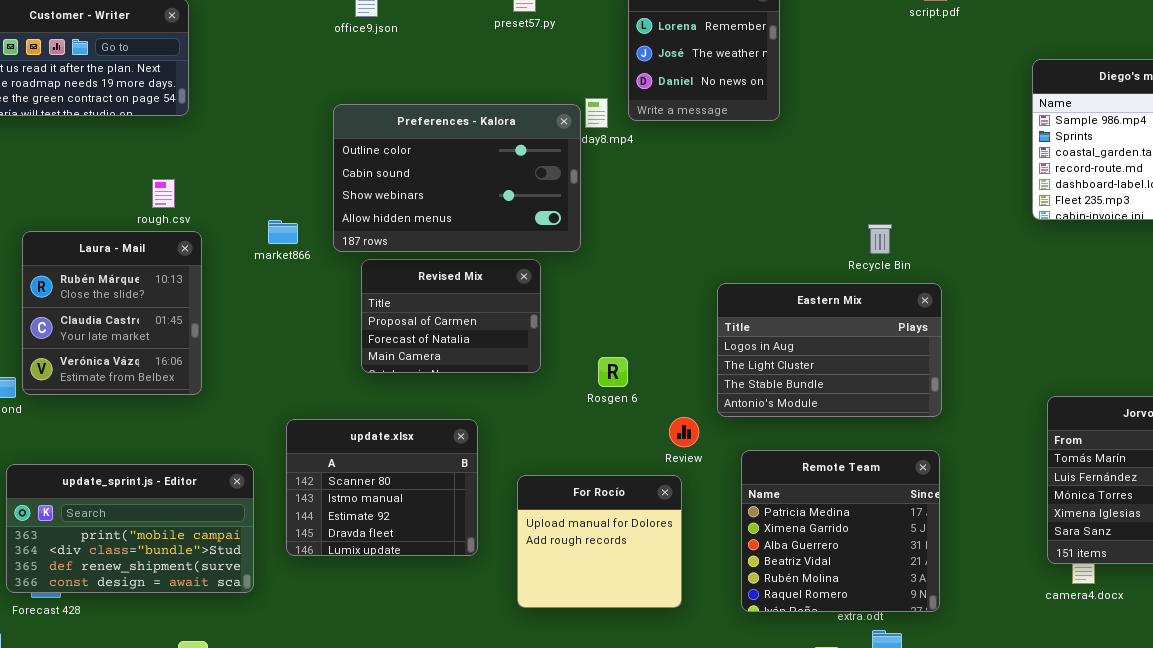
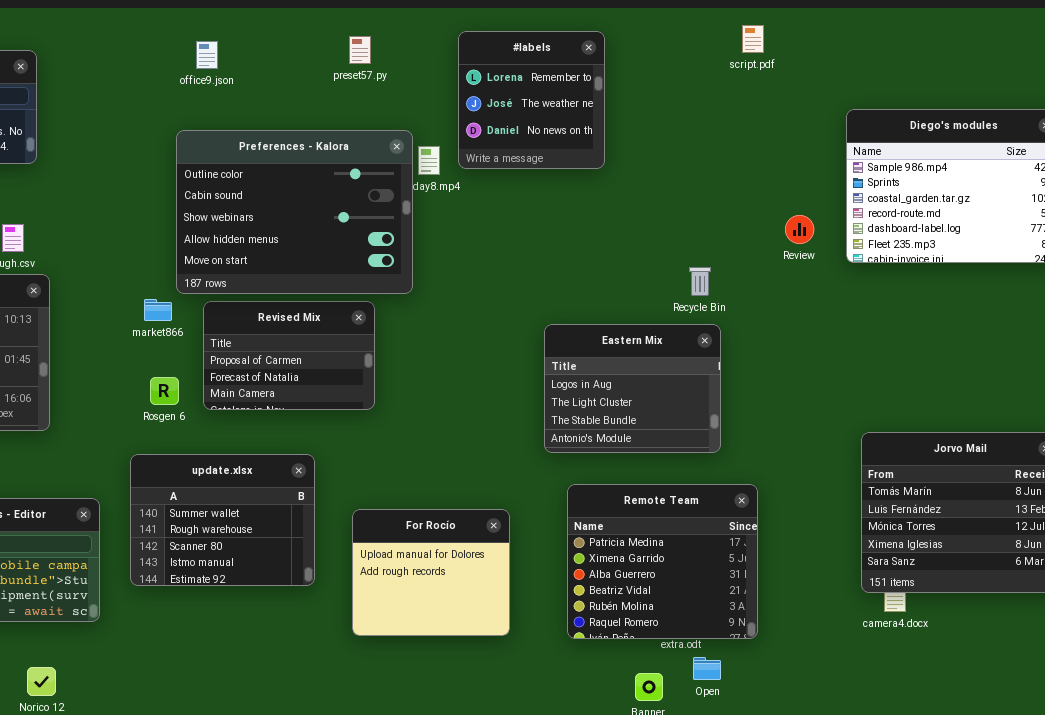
Preferences - Kalora: [333,104,581,252] -> [176,130,413,294], resized
market866: [268,220,298,244] -> [144,299,172,321], moved
Eastern Mix: [717,283,942,417] -> [544,324,721,453], resized
Rosgen 6: [598,357,628,387] -> [150,377,179,405], moved
Review: [669,417,699,447] -> [785,215,814,244], moved
update.xlsx: [286,419,478,556] -> [130,454,315,586], scrolled up 2 rows

